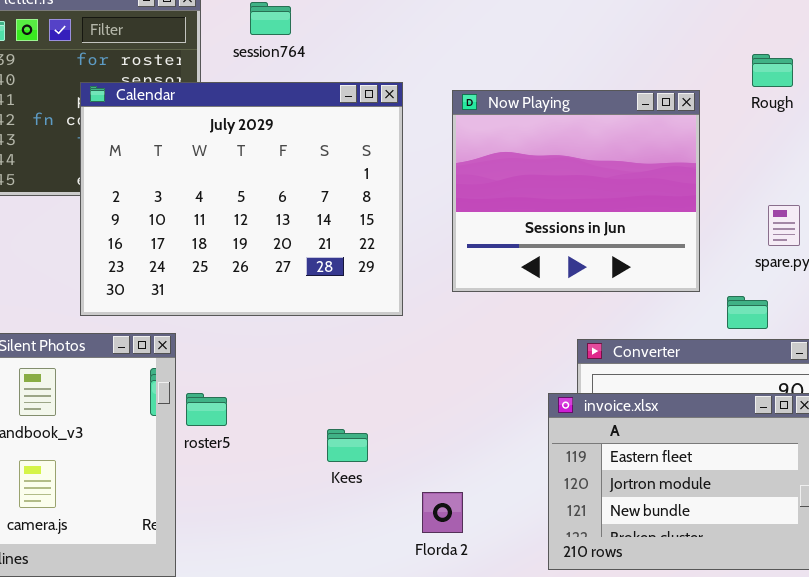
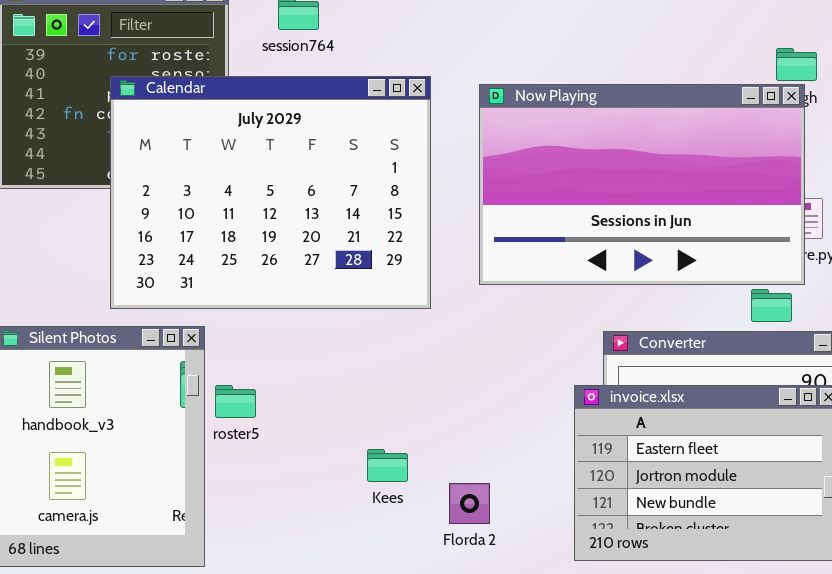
Now Playing: [452,90,700,292] -> [479,84,805,285], resized
Kees: [327,429,368,462] -> [367,449,408,482], moved

